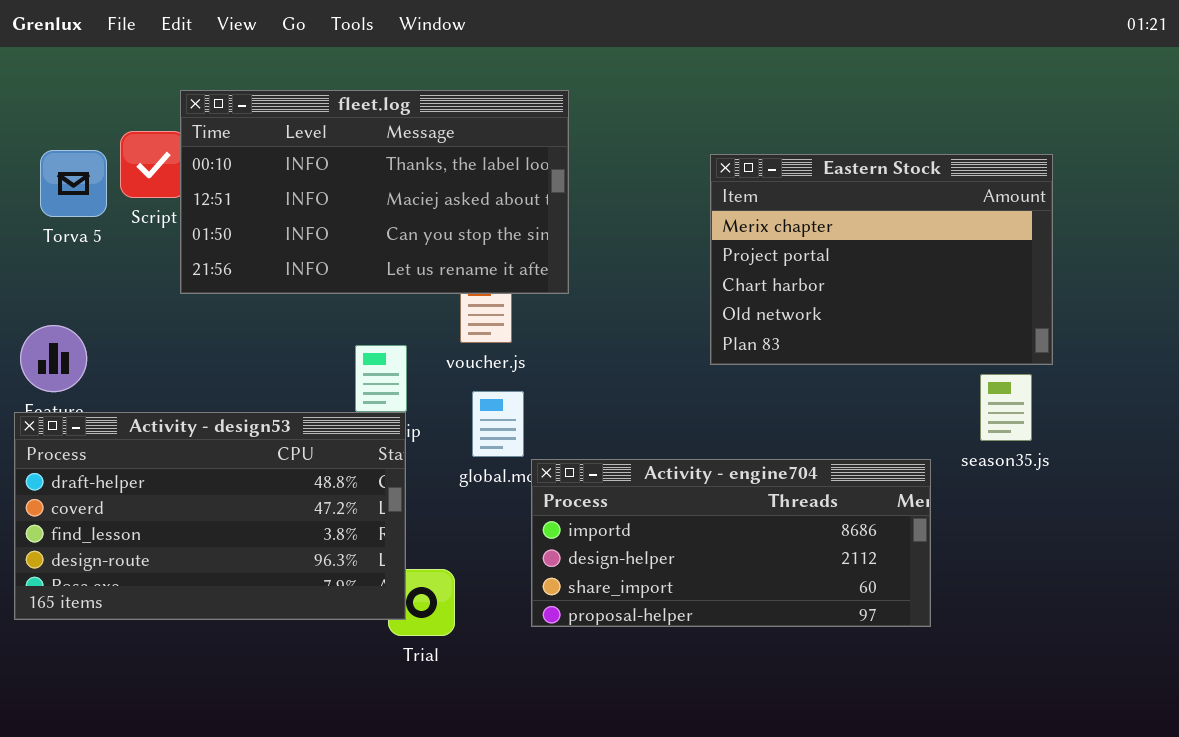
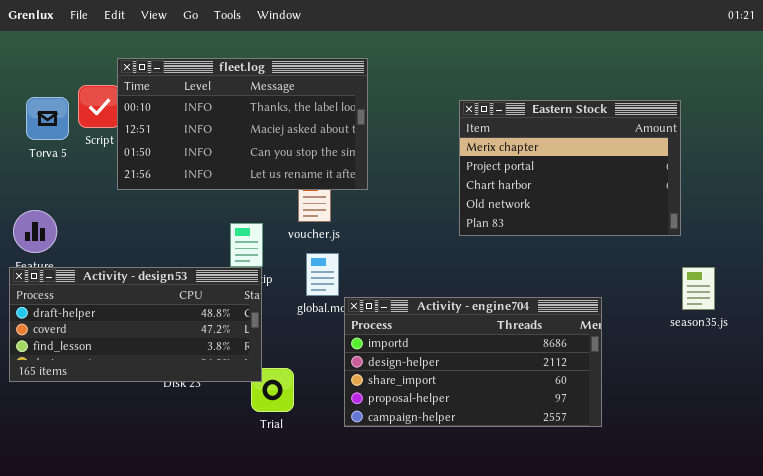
season35.js: [980,374,1032,441] -> [682,267,715,310], moved
Activity - design53: [14,412,406,620] -> [9,267,262,382], resized
Activity - engine704: [531,459,931,627] -> [344,297,602,427], resized

